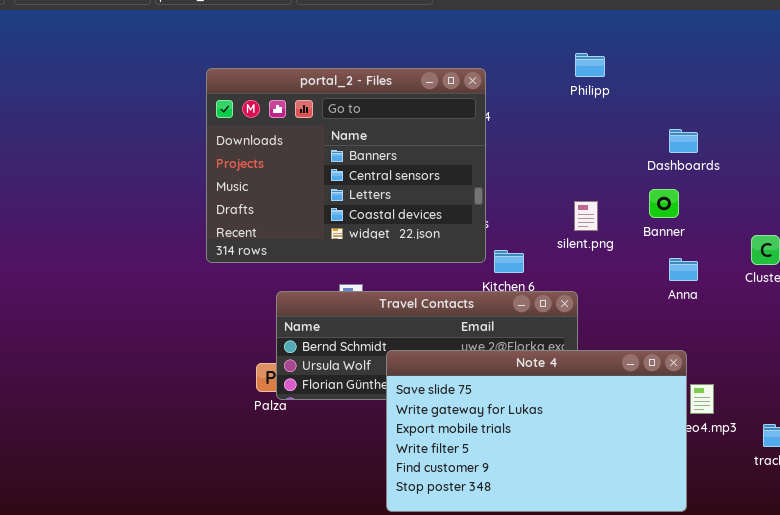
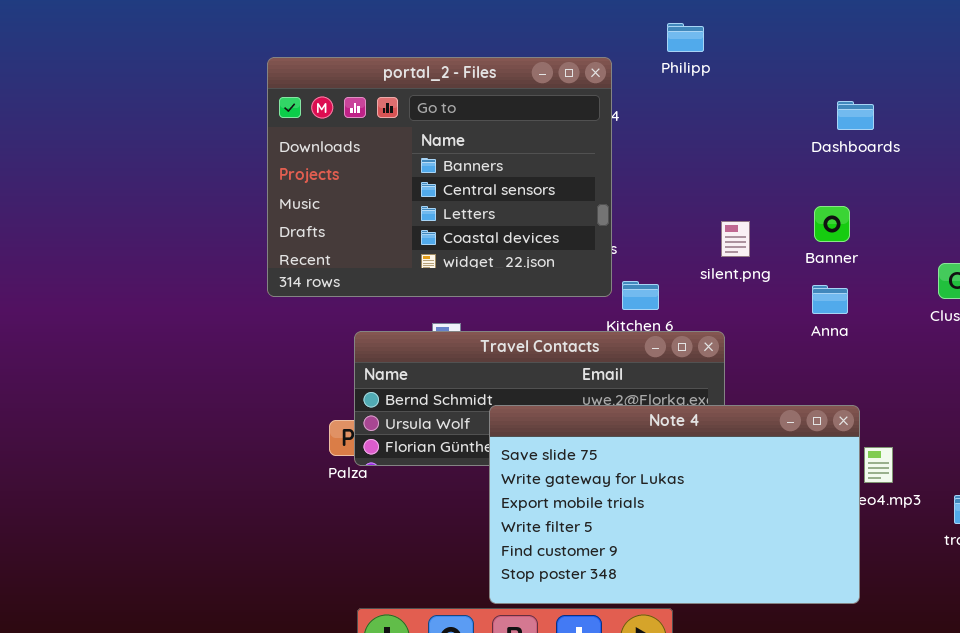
Philipp: [575,53,605,77] -> [667,23,704,52], moved
Dashboards: [669,129,698,153] -> [837,101,874,130], moved
Anna: [669,258,698,281] -> [812,285,848,314], moved

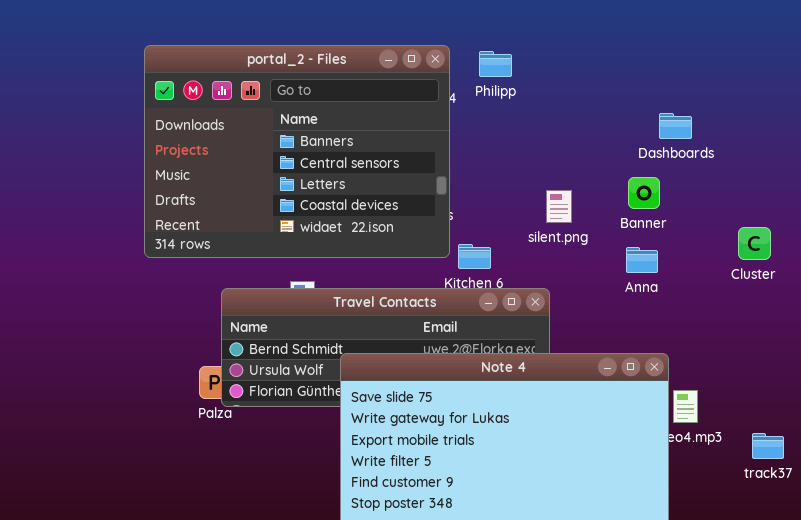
Philipp: [667,23,704,52] -> [479,51,512,77], moved
Dashboards: [837,101,874,130] -> [659,113,692,139], moved

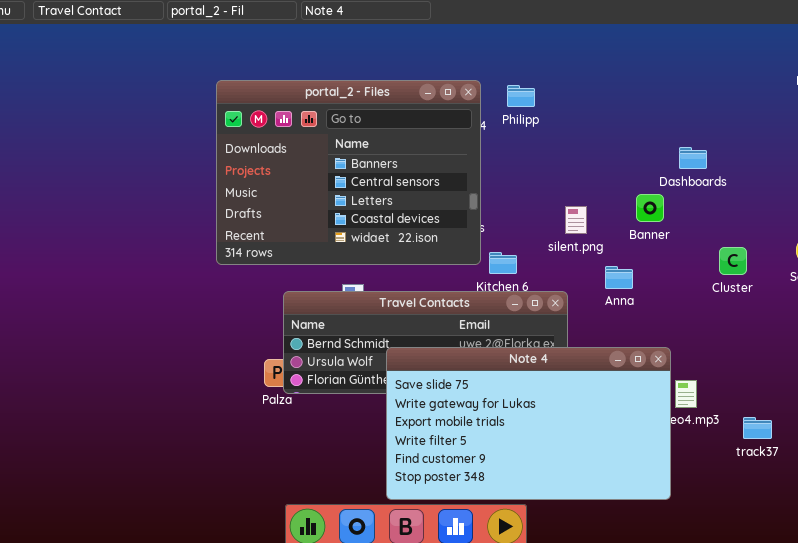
Dashboards: [659,113,692,139] -> [679,147,707,169], moved
Cluster: [738,227,771,260] -> [719,247,747,275], moved
Anna: [626,247,658,273] -> [605,266,633,289], moved

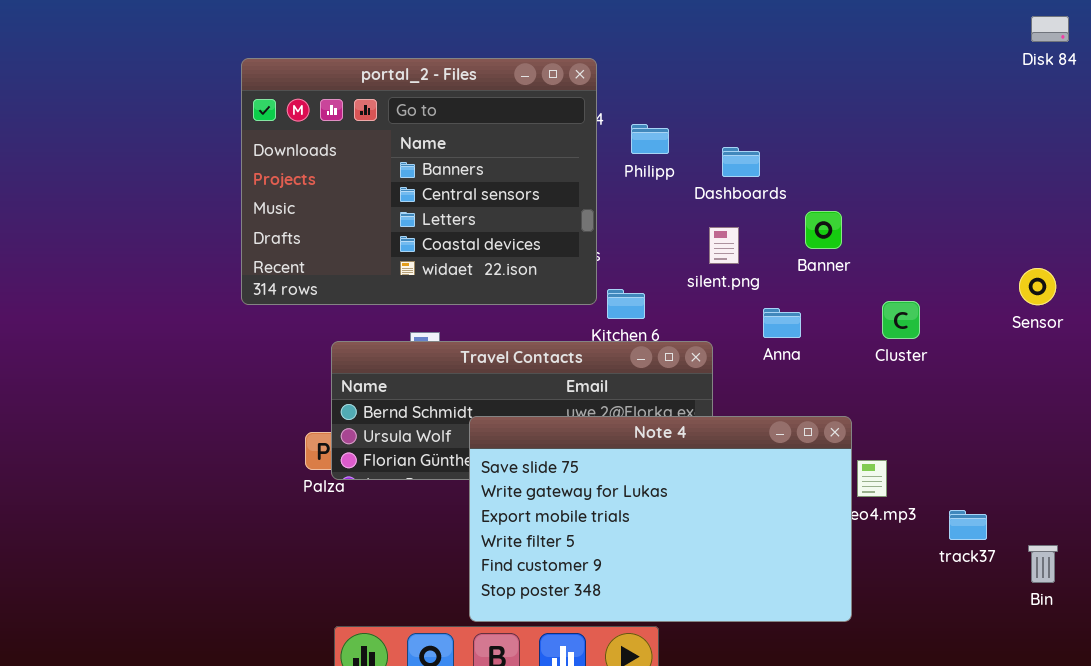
Philipp: [507,85,535,107] -> [631,124,669,154], moved
Dashboards: [679,147,707,169] -> [722,147,760,177], moved
Cluster: [719,247,747,275] -> [882,301,920,339], moved

